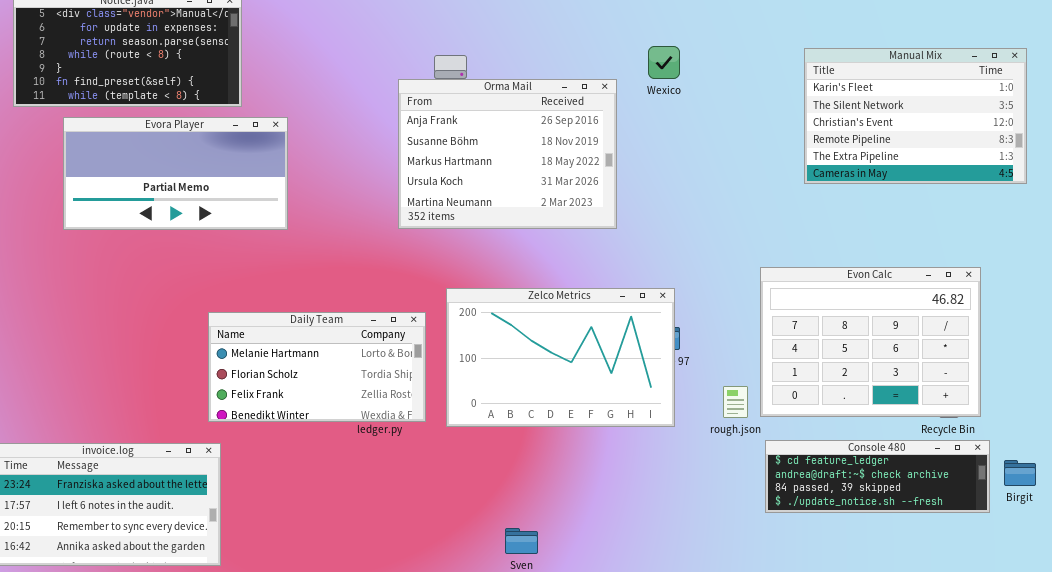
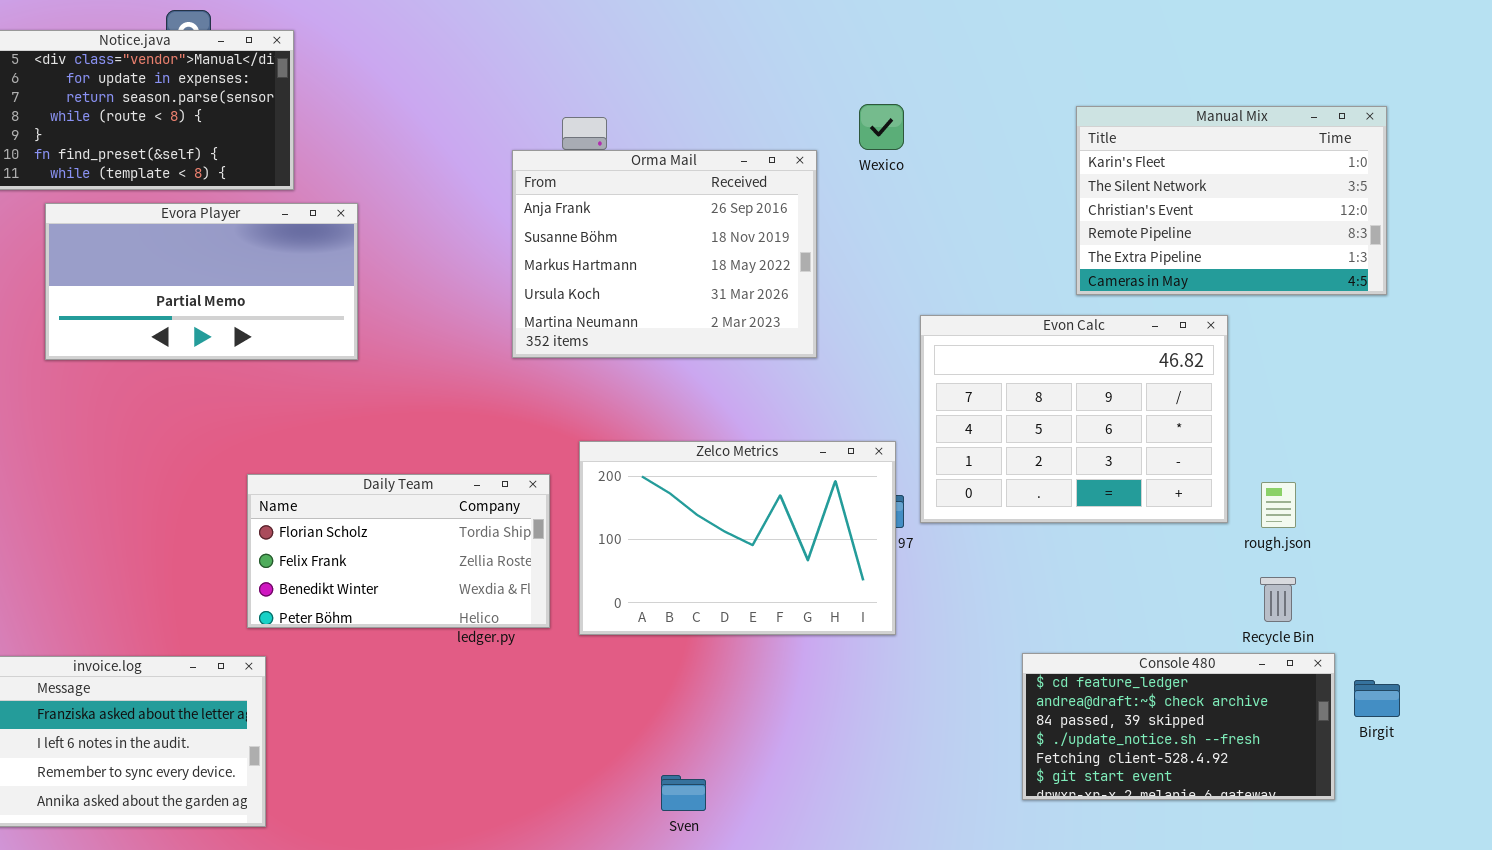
Evon Calc: [760,267,981,417] -> [920,315,1228,523], moved
Daily Team: [208,312,426,422] -> [247,474,550,628], scrolled down 1 row
rough.json: [723,386,748,418] -> [1261,482,1296,528], moved
Console 480: [765,440,990,513] -> [1022,653,1335,800], resized

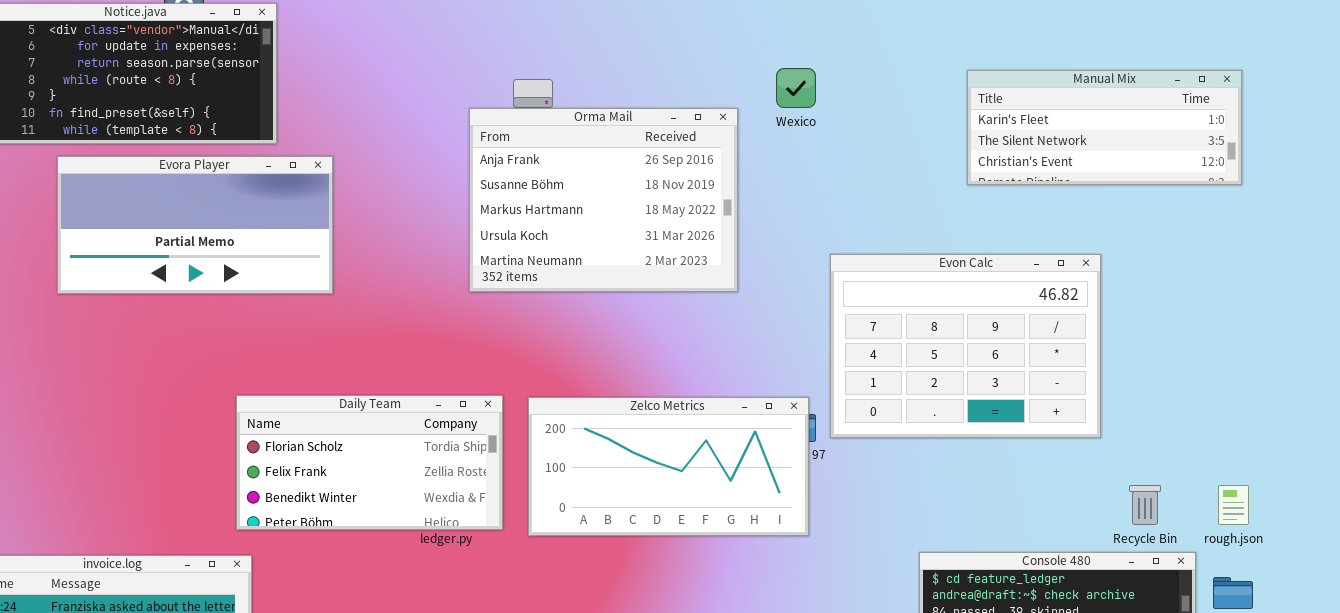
Manual Mix: [1076,106,1387,295] -> [967,70,1242,185], resized
Zelco Metrics: [579,441,896,635] -> [528,397,809,536], resized
rough.json: [1261,482,1296,528] -> [1218,485,1249,525], moved

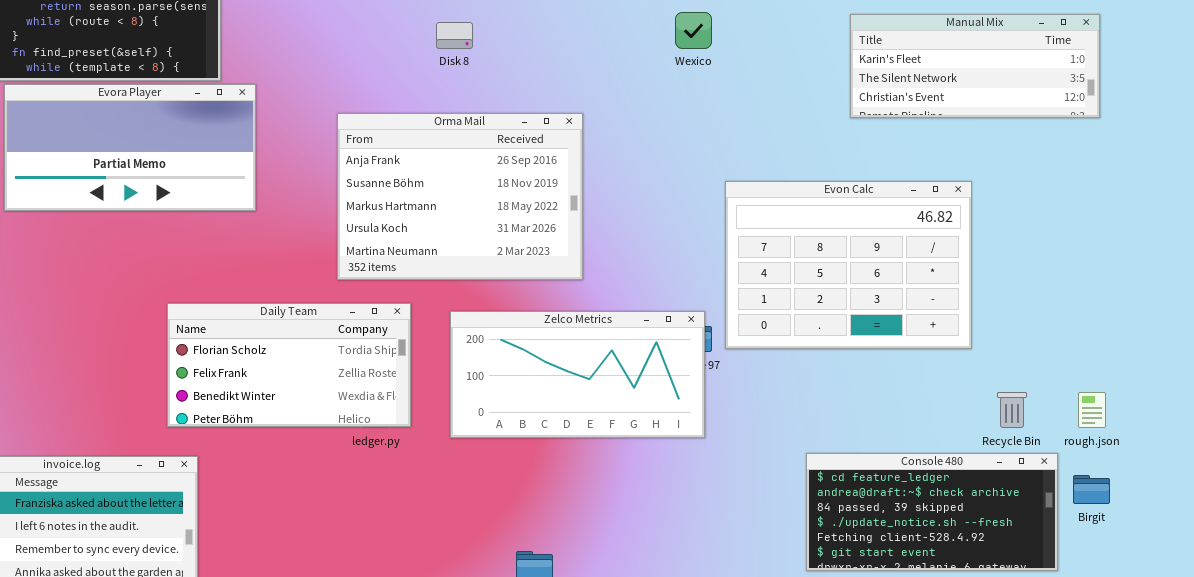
Orma Mail: [469,108,738,292] -> [337,113,583,280], moved
Evora Player: [57,156,333,294] -> [4,84,256,211], moved
Daily Team: [236,395,503,530] -> [167,303,411,427], moved

